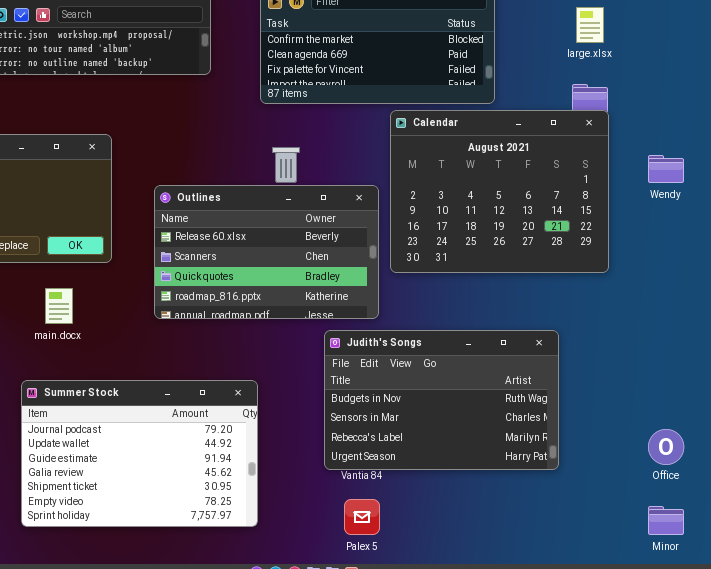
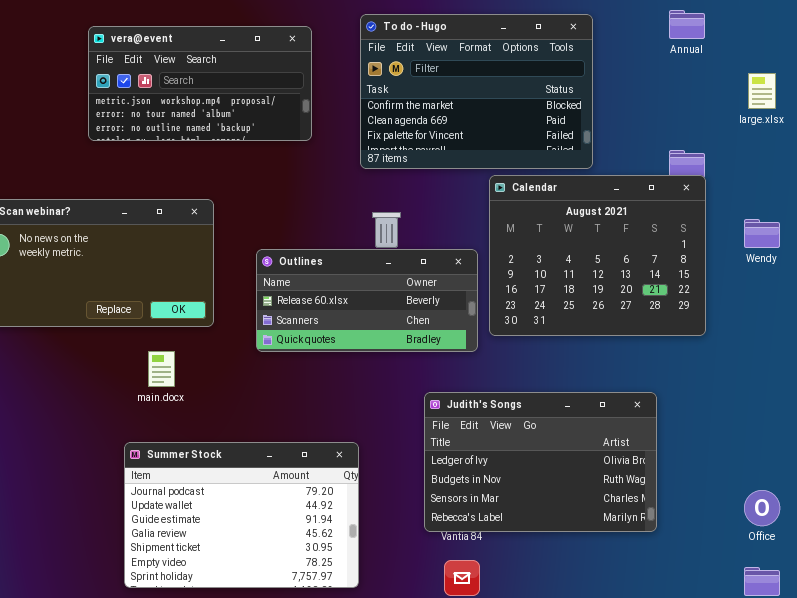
large.xlsx: [576,7,604,43] -> [748,73,776,109], moved
Outlines: [154,185,379,319] -> [256,249,478,352], resized
Judith's Songs: [324,330,559,470] -> [424,392,657,532], scrolled up 1 row

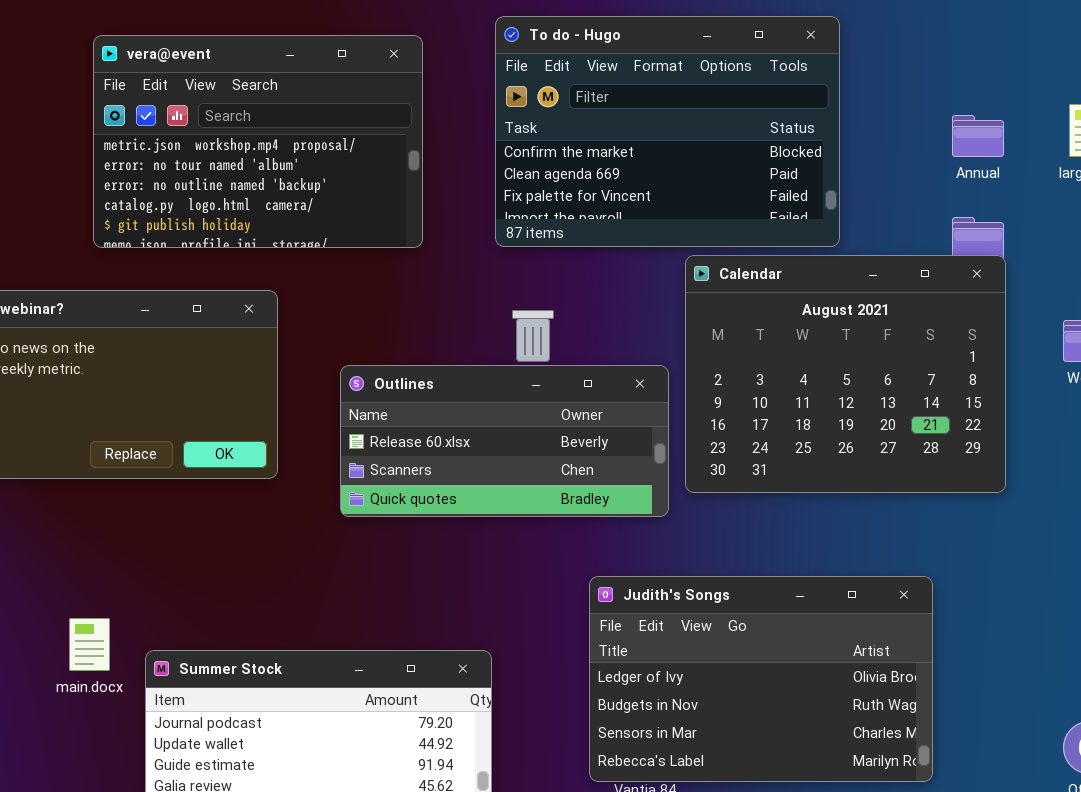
Annual: [669,10,705,39] -> [952,115,1004,157], moved
vera@event: [88,26,312,141] -> [93,35,423,248], resized
main.docx: [148,351,175,387] -> [69,618,110,671], moved

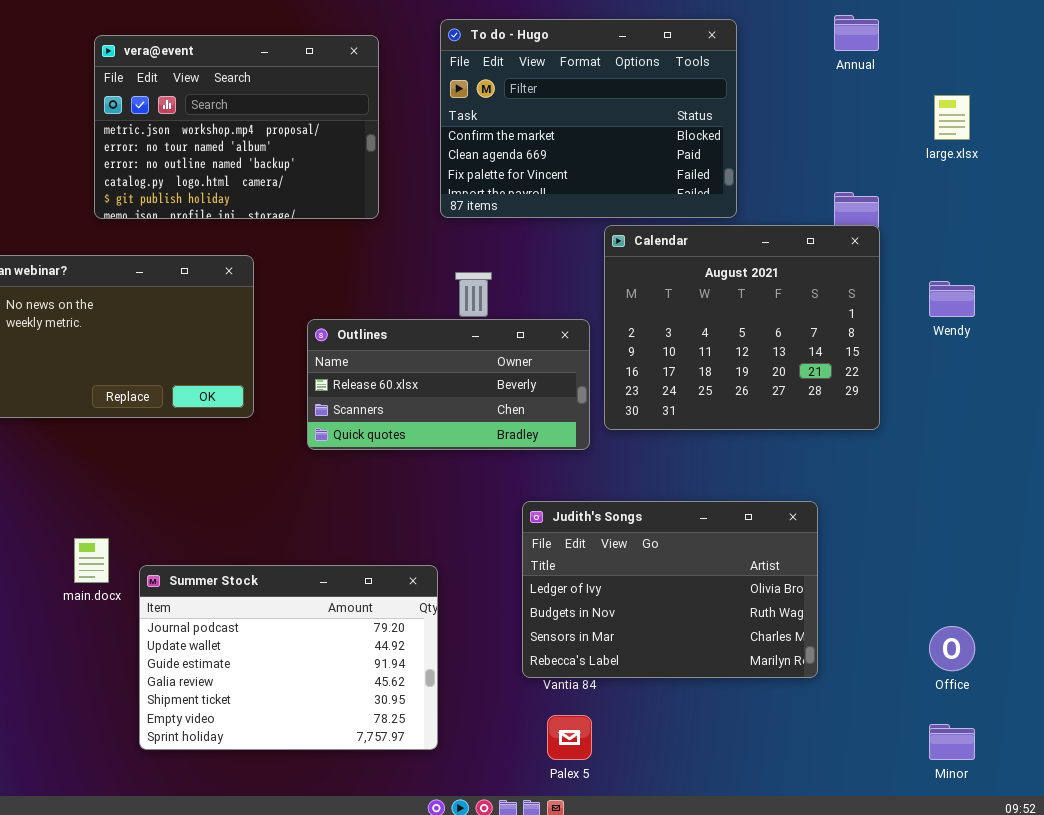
Annual: [952,115,1004,157] -> [834,15,879,51], moved

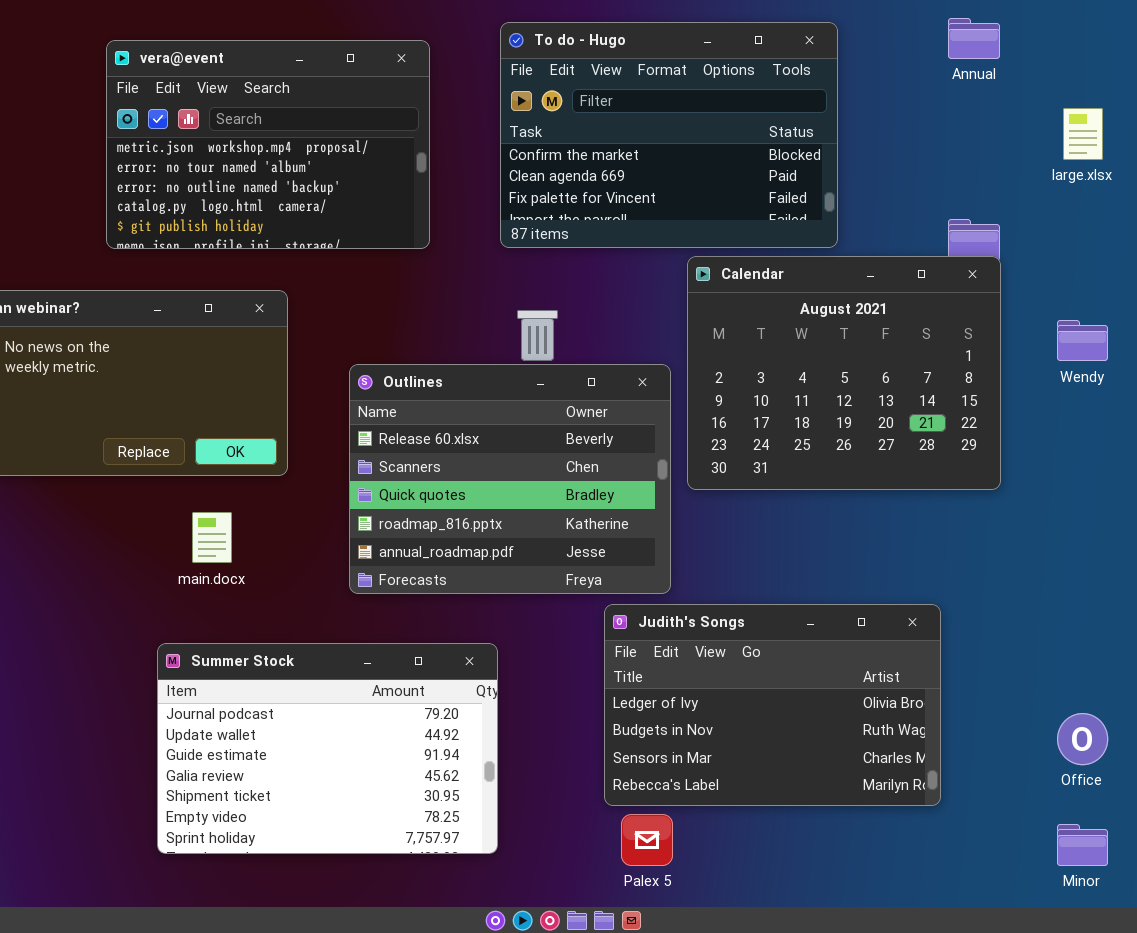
Outlines: [307,319,590,450] -> [349,364,671,594], resized
Judith's Songs: [522,501,818,678] -> [604,604,941,806], moved
main.docx: [74,538,109,583] -> [192,512,232,563], moved

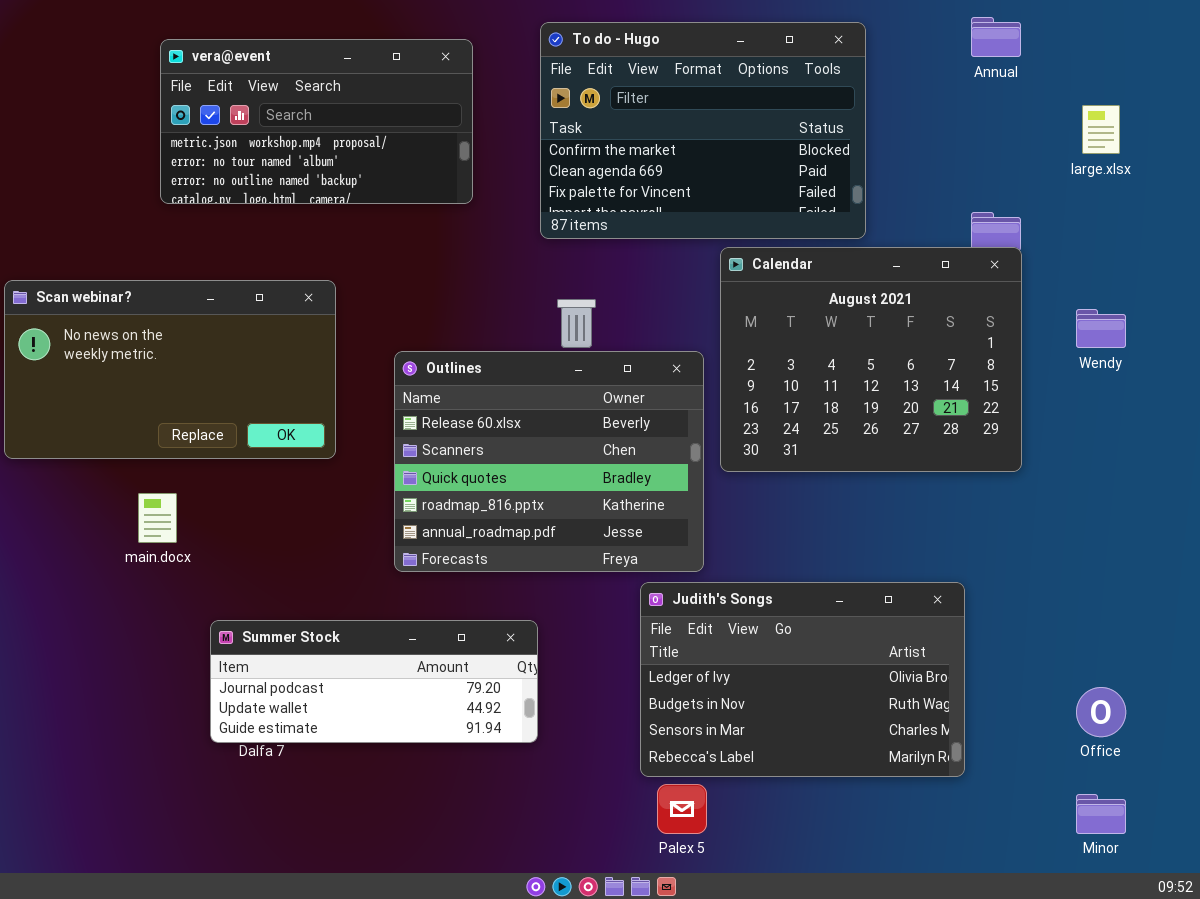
vera@event: [106,40,430,249] -> [160,39,473,204], resized
main.docx: [192,512,232,563] -> [138,493,177,543], moved
Summer Stock: [157,643,498,854] -> [210,620,538,743], resized

